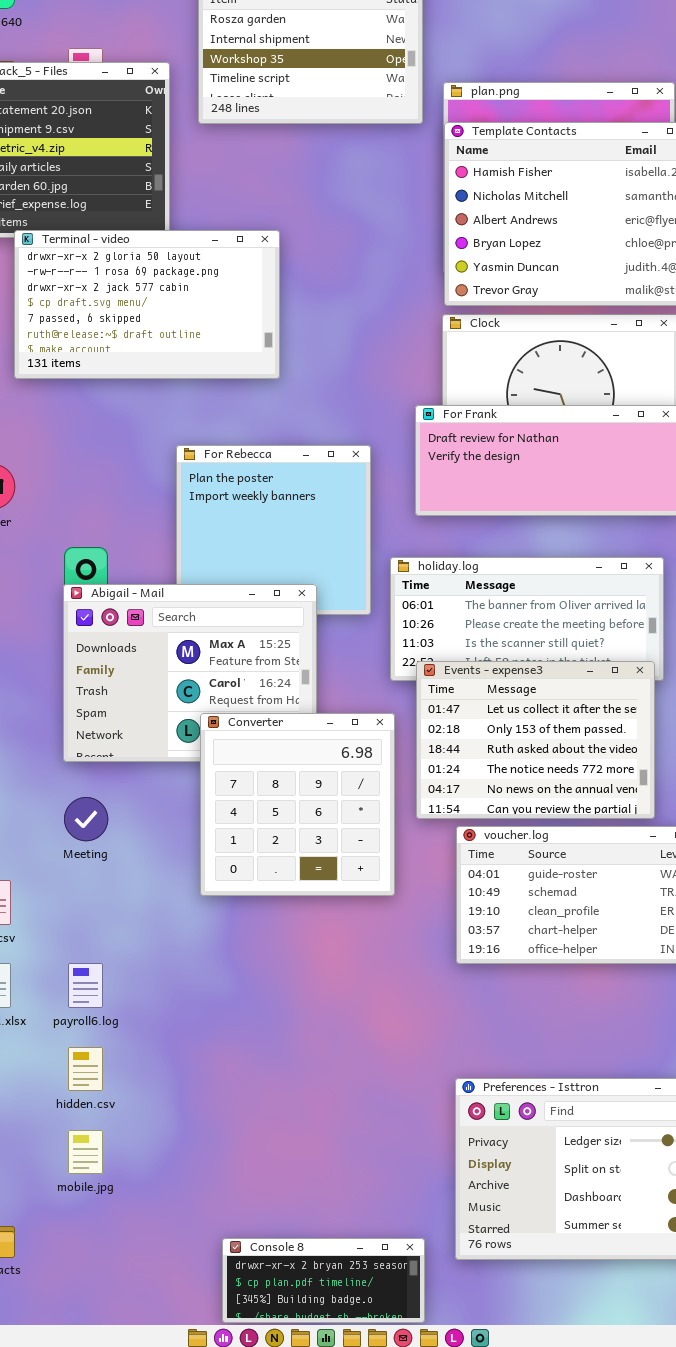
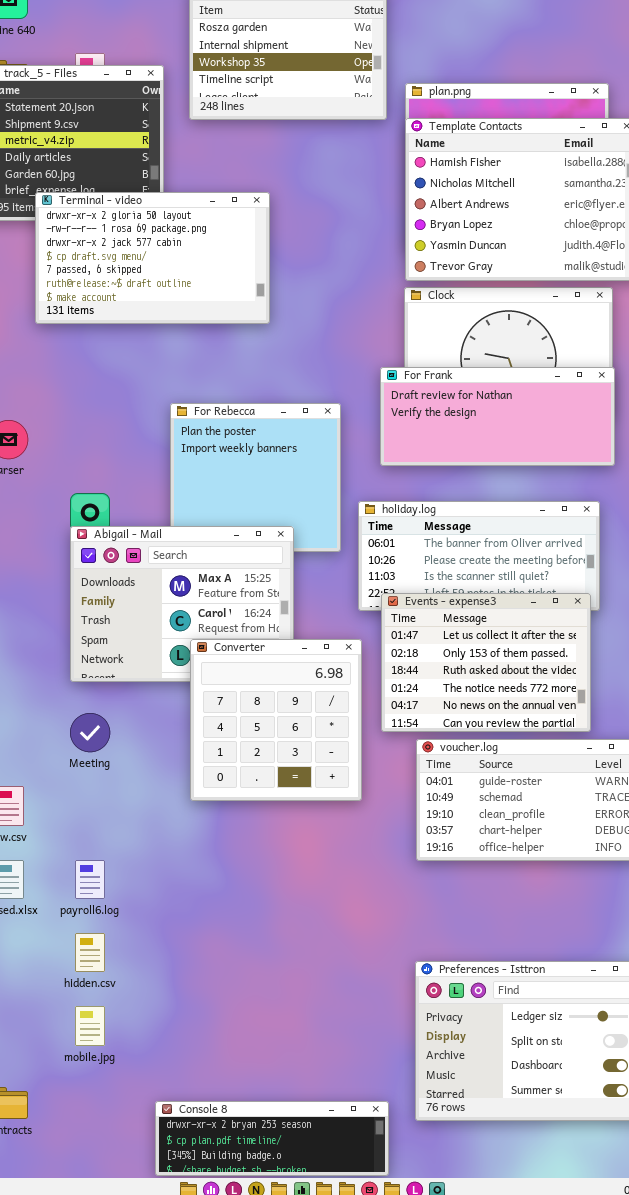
Terminal - video: [14,230,280,379] -> [35,192,270,324], moved
Console 8: [222,1238,425,1323] -> [155,1101,389,1176], resized

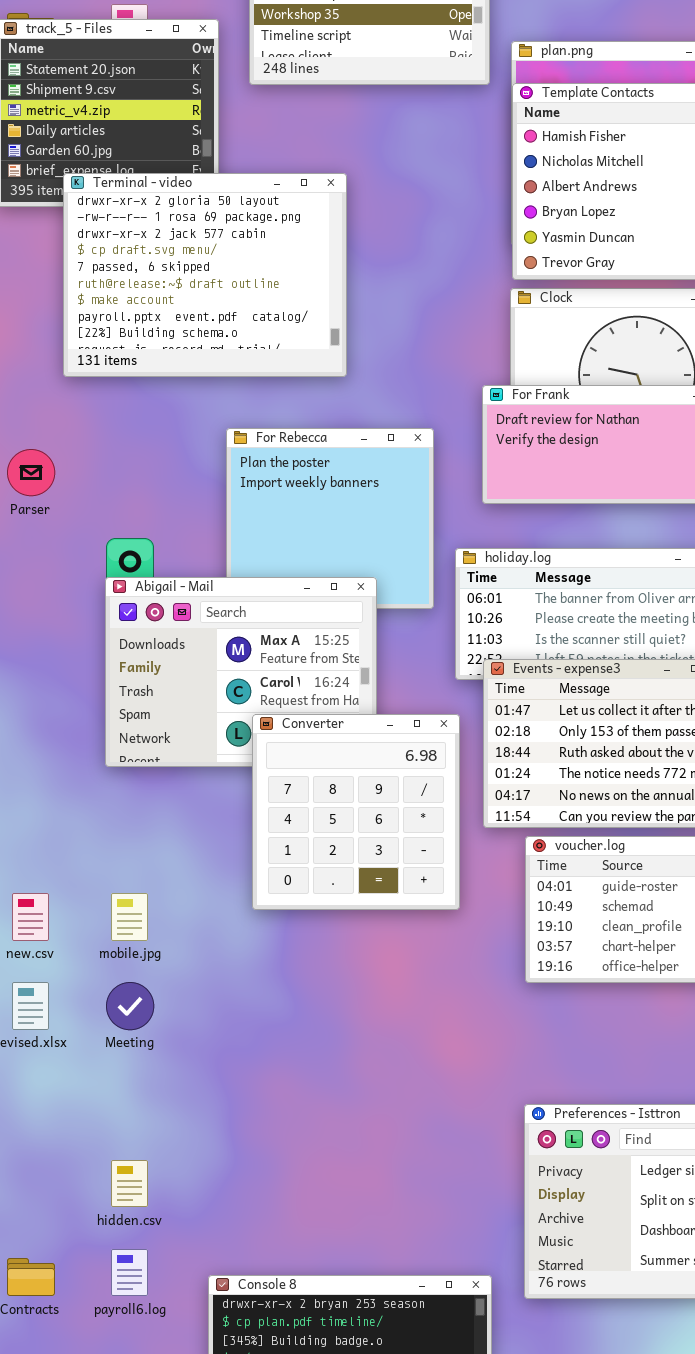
Terminal - video: [35,192,270,324] -> [63,173,347,377], resized
Meeting: [70,713,110,752] -> [106,982,154,1030], moved
payroll6.log: [75,860,105,899] -> [111,1249,148,1296], moved
hidden.csv: [75,933,105,972] -> [111,1160,148,1207], moved
mobile.jpg: [75,1006,105,1046] -> [111,893,148,941], moved

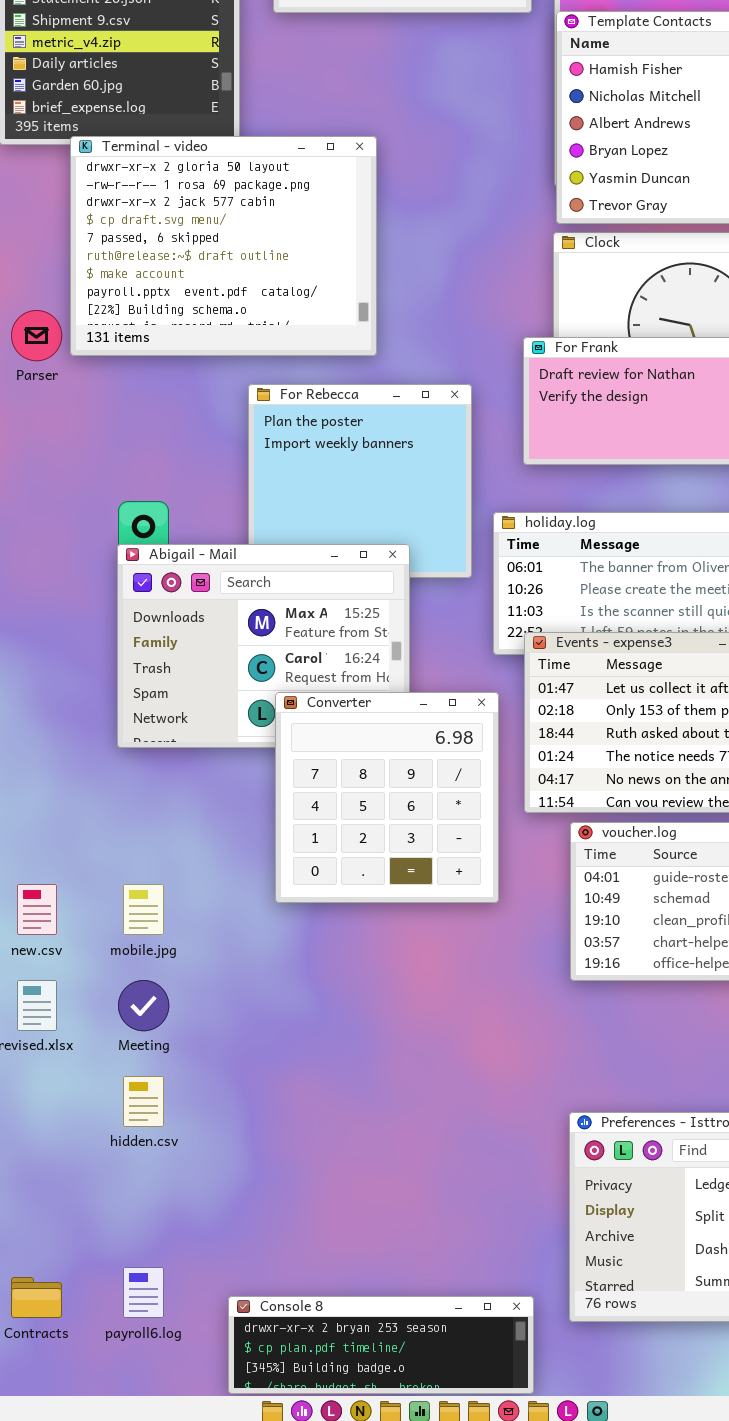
Terminal - video: [63,173,347,377] -> [70,136,377,356], moved
Parser: [7,449,55,496] -> [11,310,62,361], moved
hidden.csv: [111,1160,148,1207] -> [123,1076,164,1127], moved

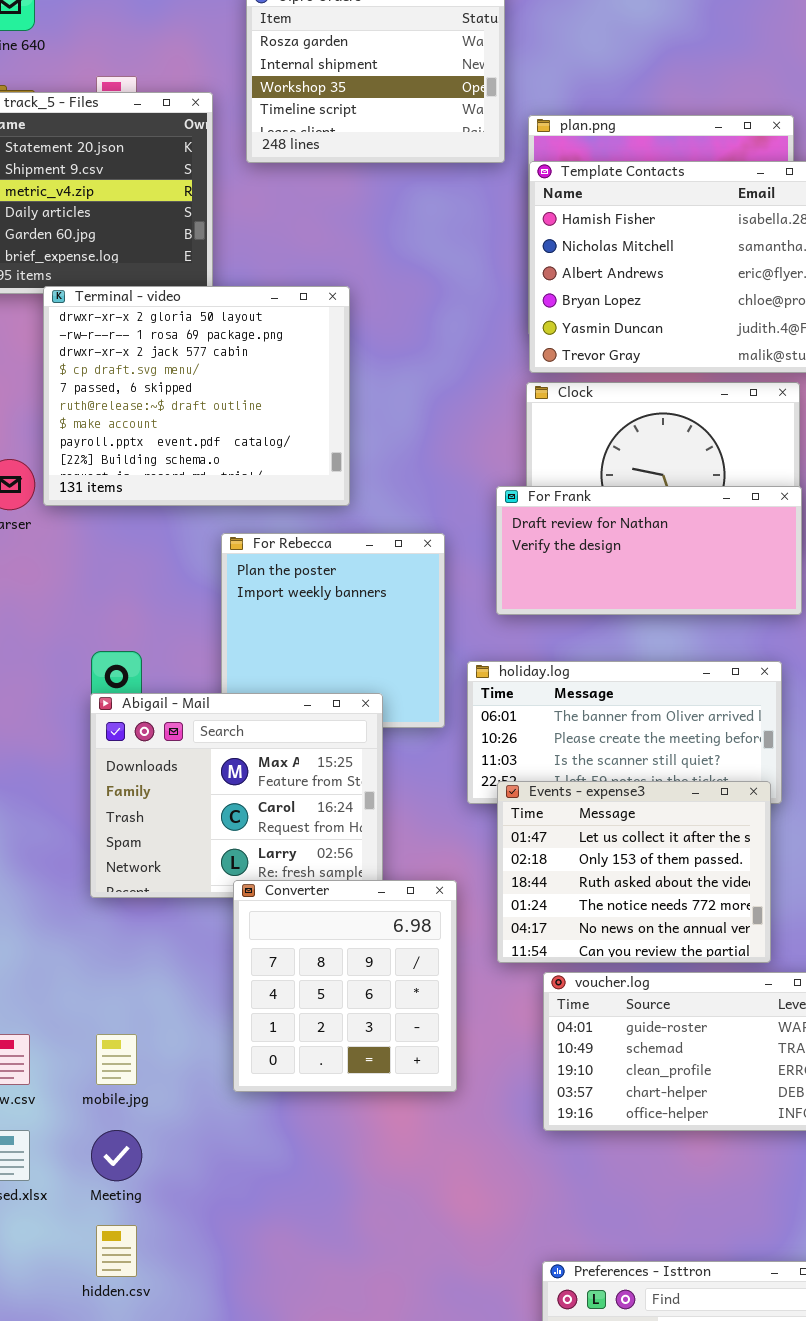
Converter: [275,692,499,903] -> [233,880,457,1092], moved

